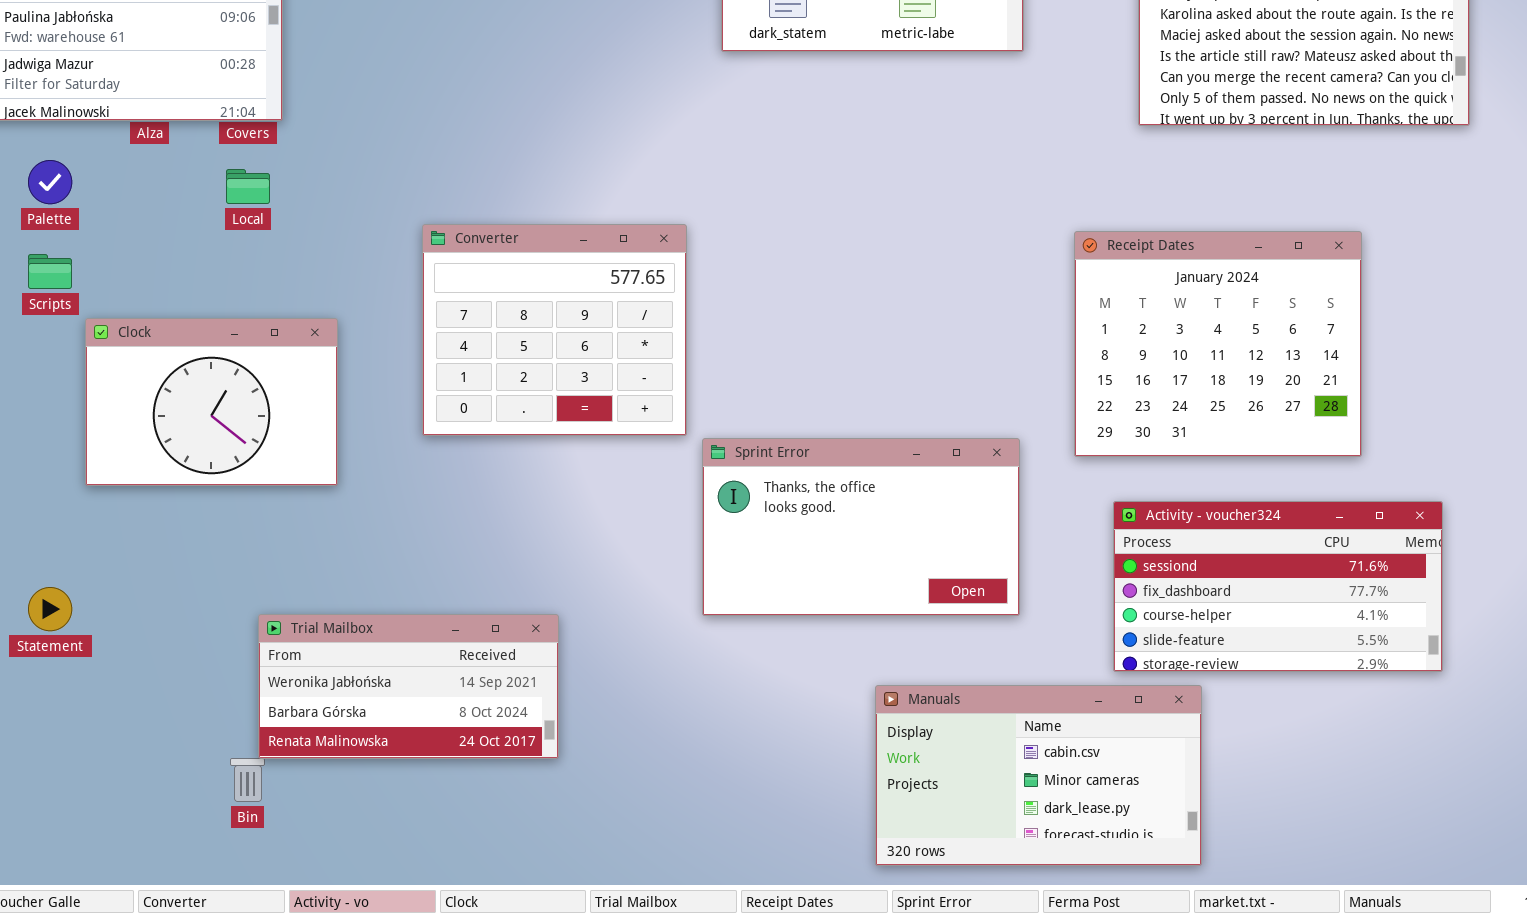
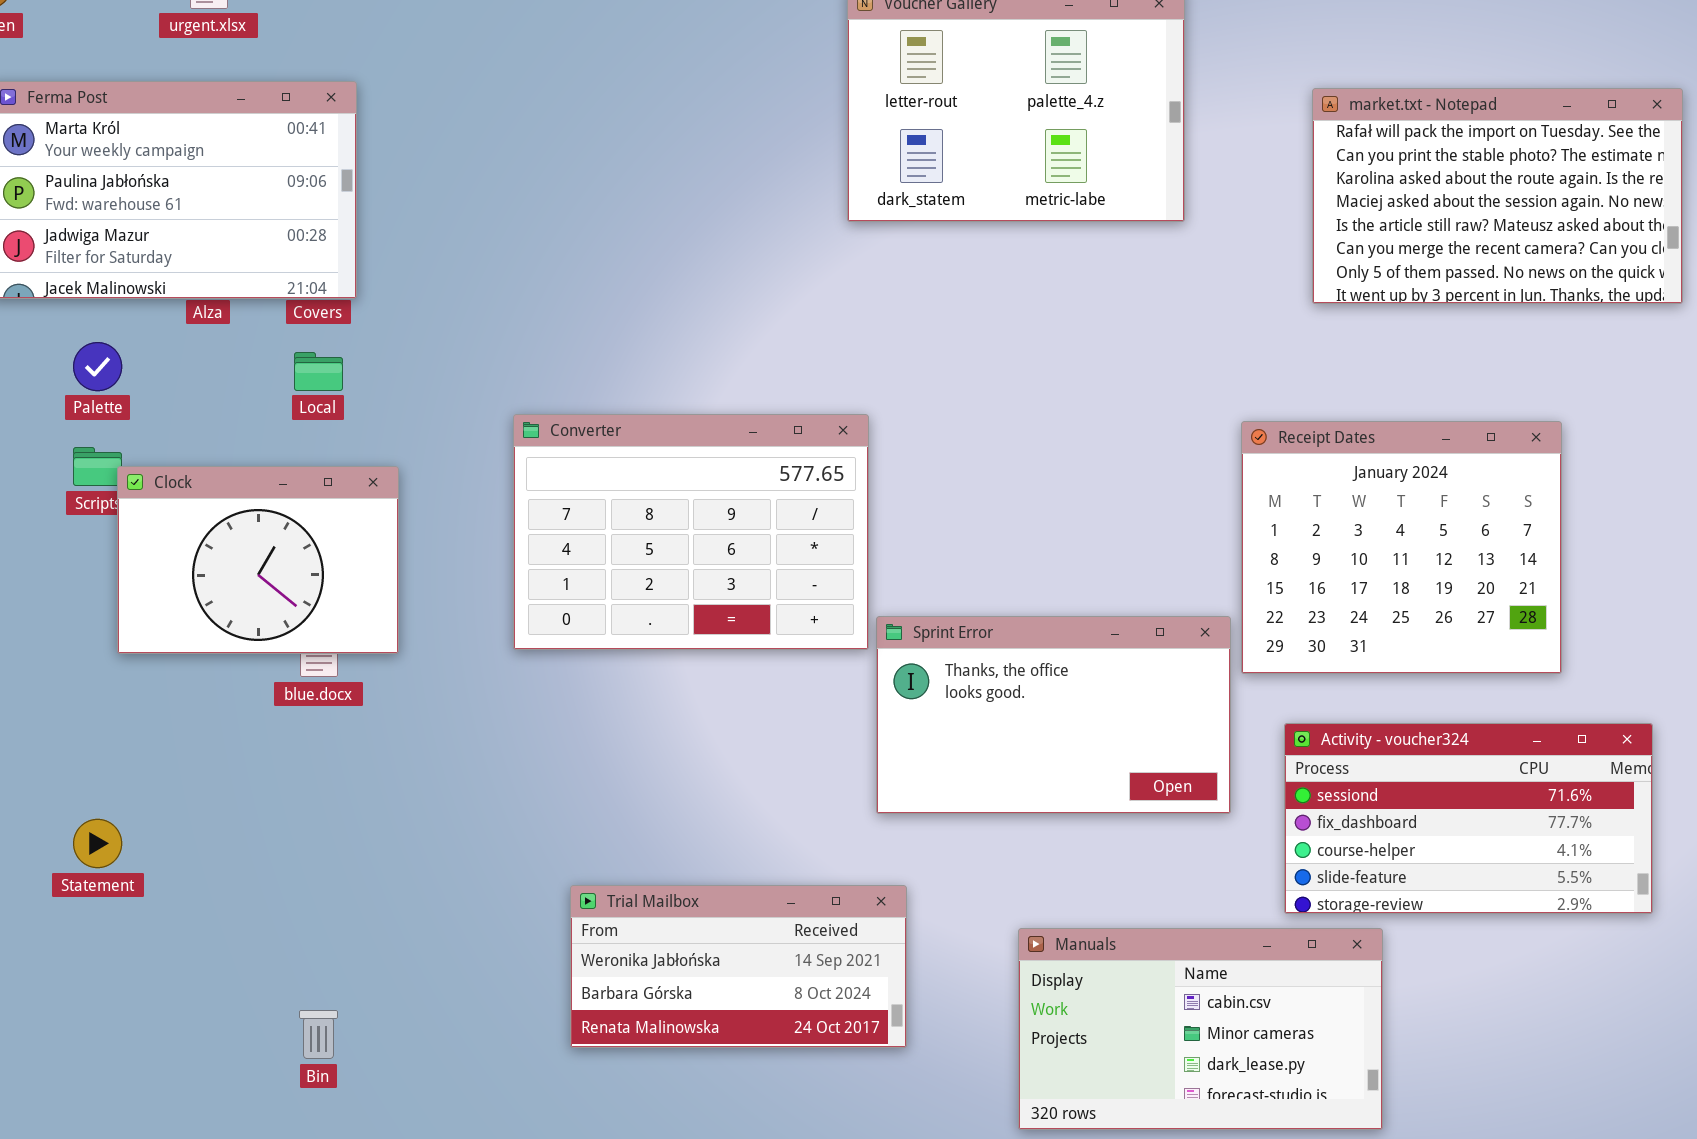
Converter: [422,224,687,436] -> [513,414,869,650], resized
Clock: [85,318,338,486] -> [117,466,399,654], moved
Sprint Error: [702,438,1020,616] -> [876,616,1231,814], moved
Trial Mailbox: [258,614,559,759] -> [570,885,907,1048], moved

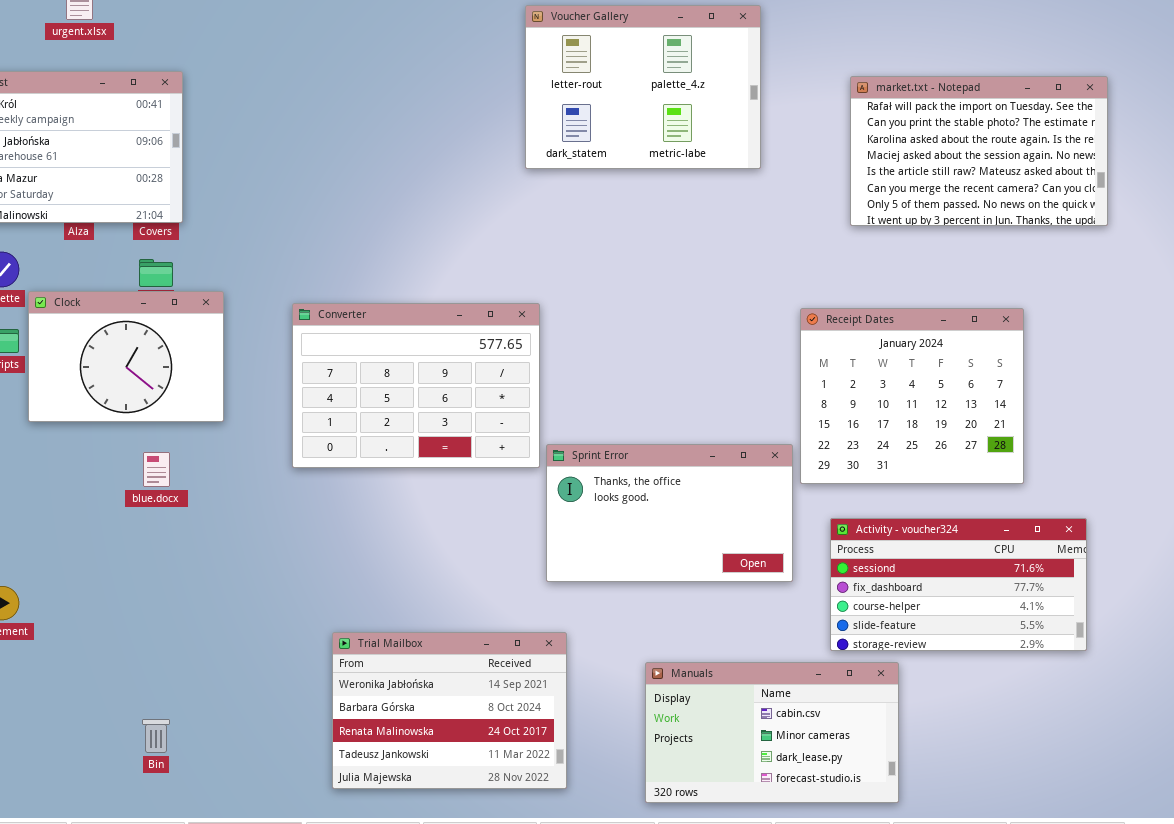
Clock: [117,466,399,654] -> [28,291,224,422], moved
Trial Mailbox: [570,885,907,1048] -> [332,632,567,789], resized

